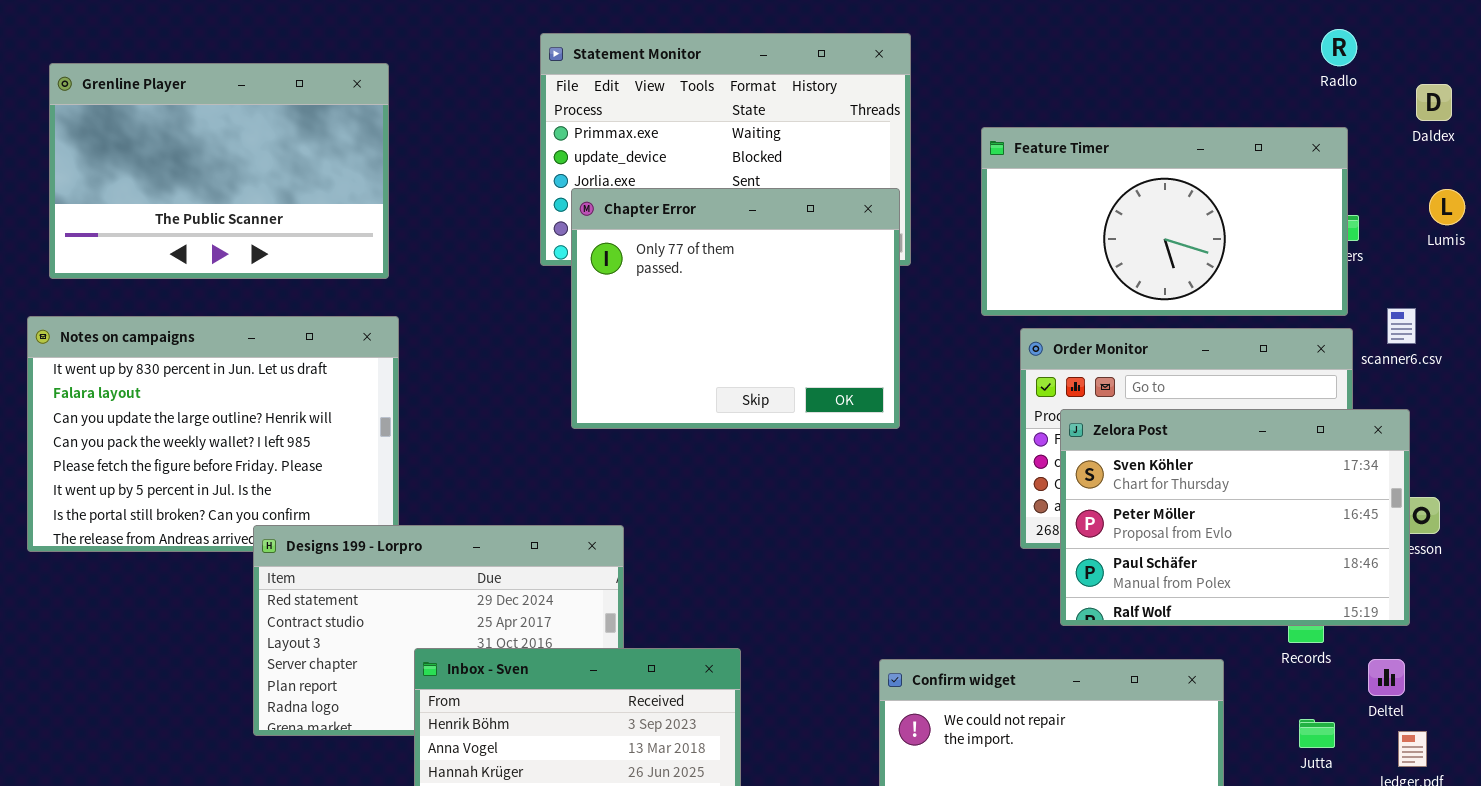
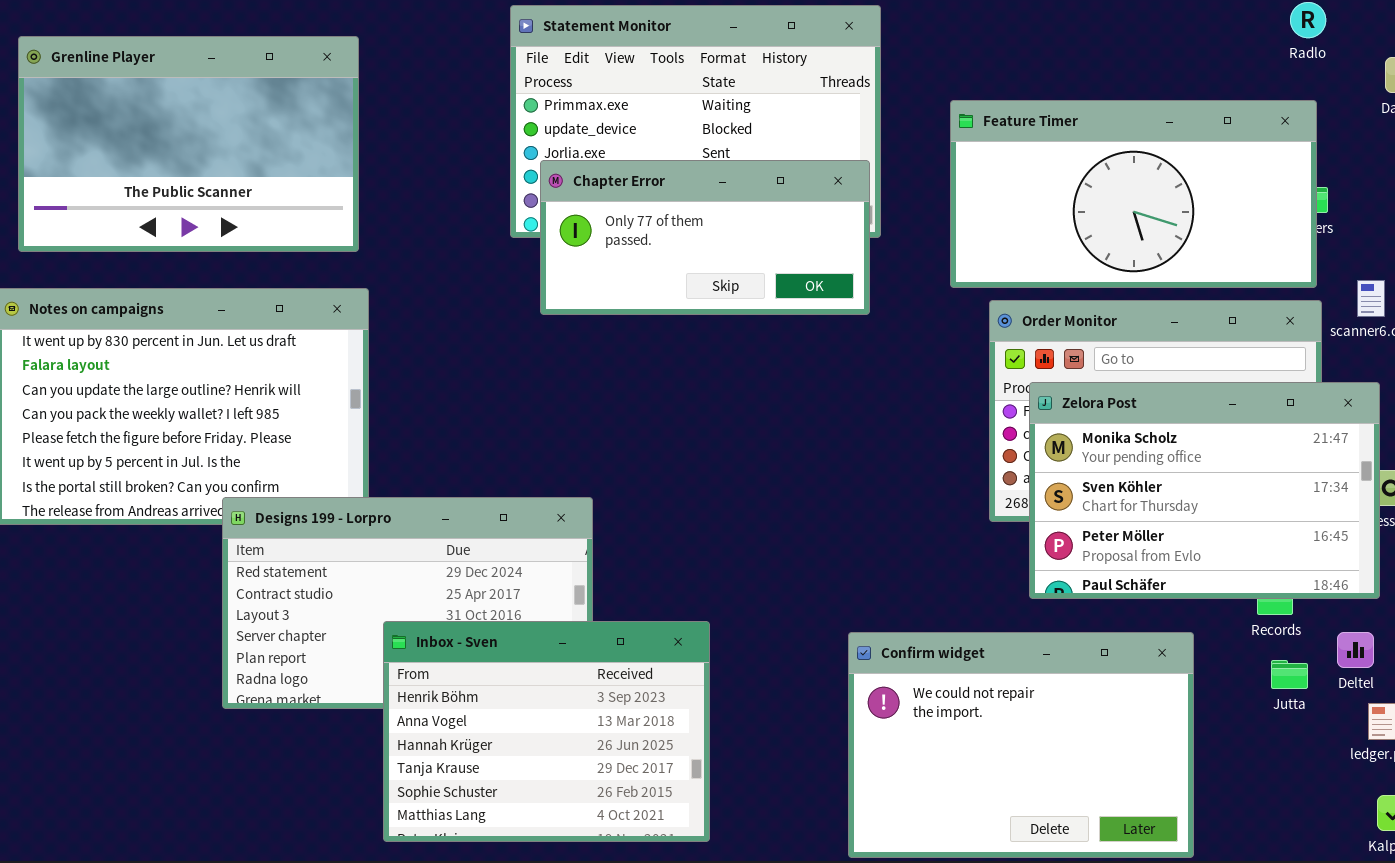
Chapter Error: [571,188,900,429] -> [540,160,870,315], resized
Zelora Post: [1060,409,1410,626] -> [1029,382,1380,599], scrolled up 1 row
Jutta: [1299,719,1335,748] -> [1271,660,1308,689], moved

